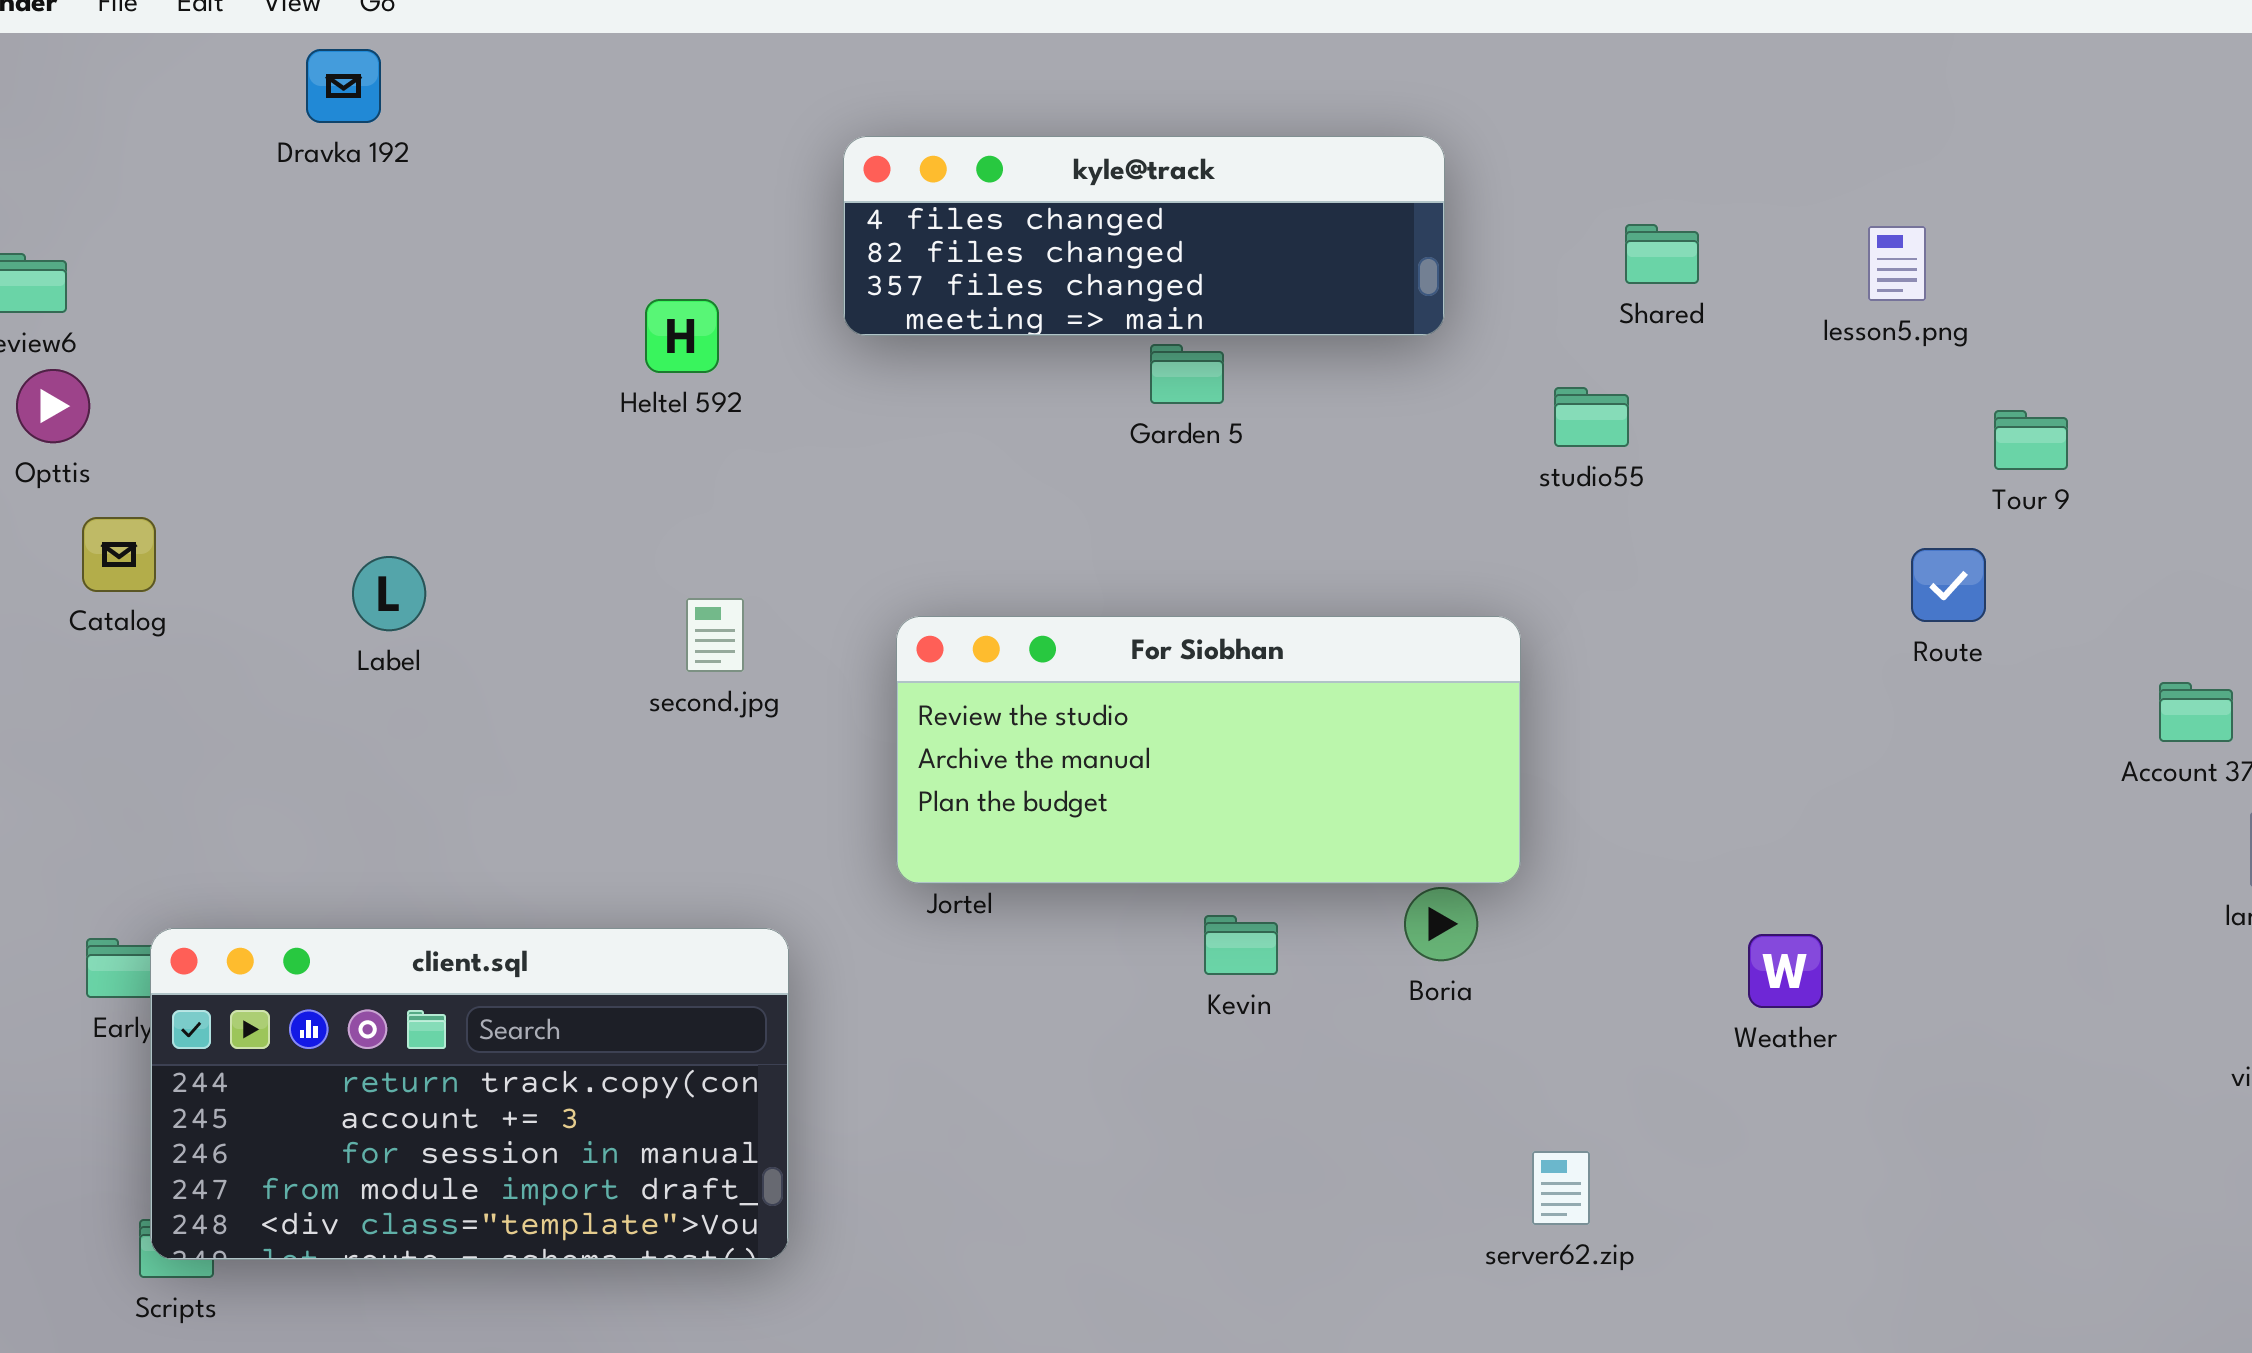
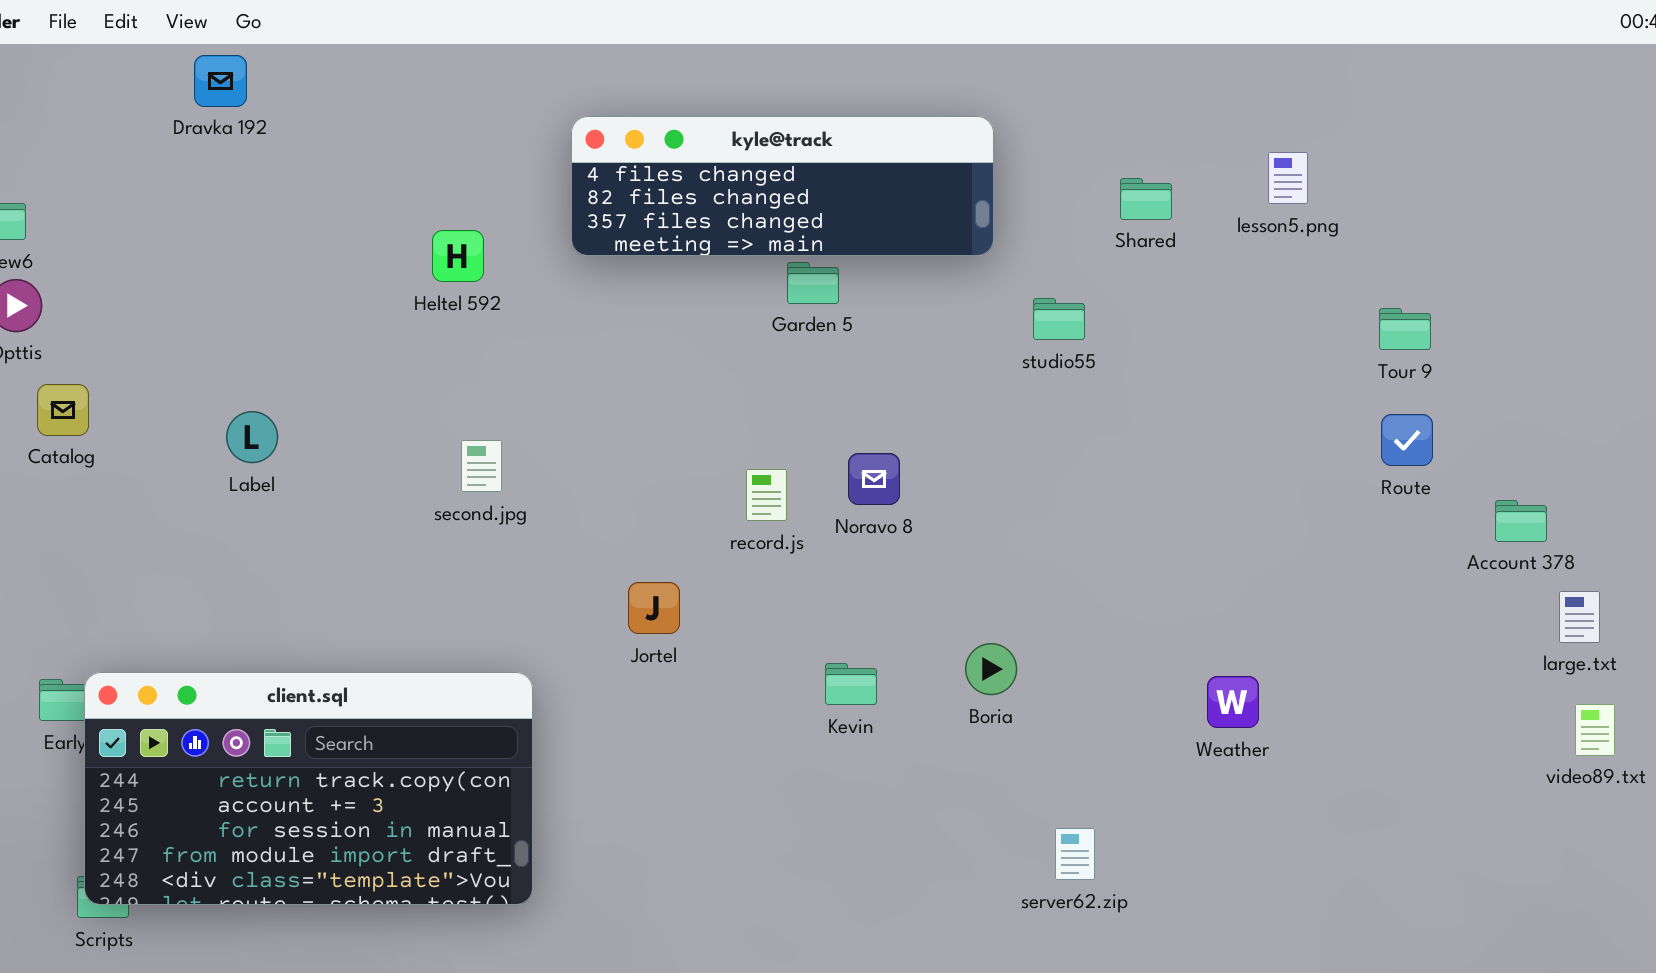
lesson5.png: [1868,226,1926,301] -> [1268,152,1308,204], moved
studio55: [1554,387,1629,447] -> [1033,298,1085,340], moved
Route: [1911,548,1986,622] -> [1381,414,1433,466], moved
For Siobhan: [896,616,1521,884] -> none, closed

